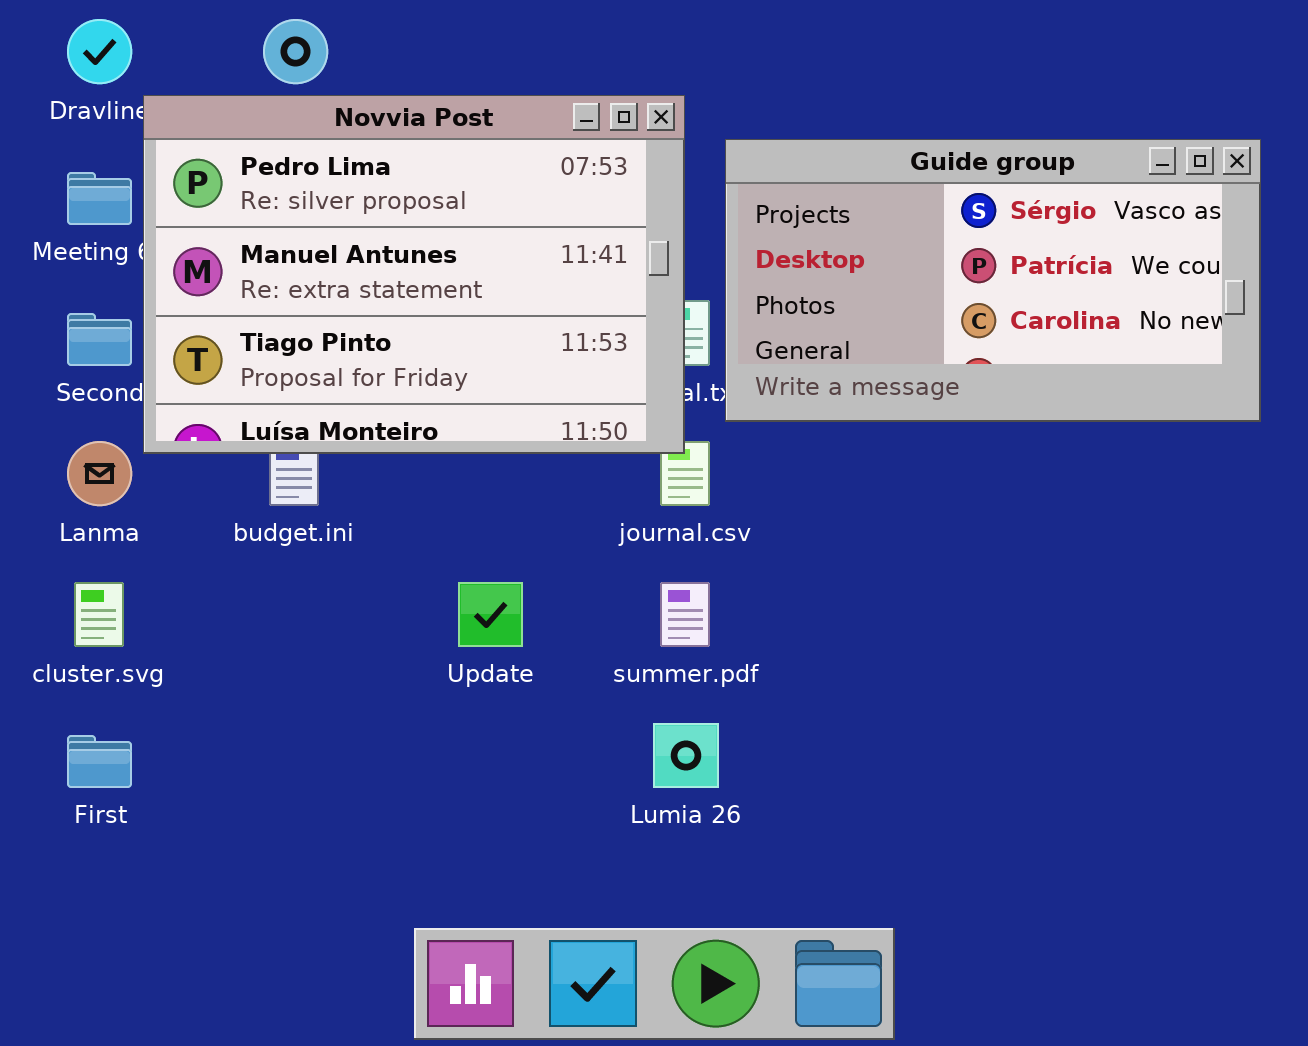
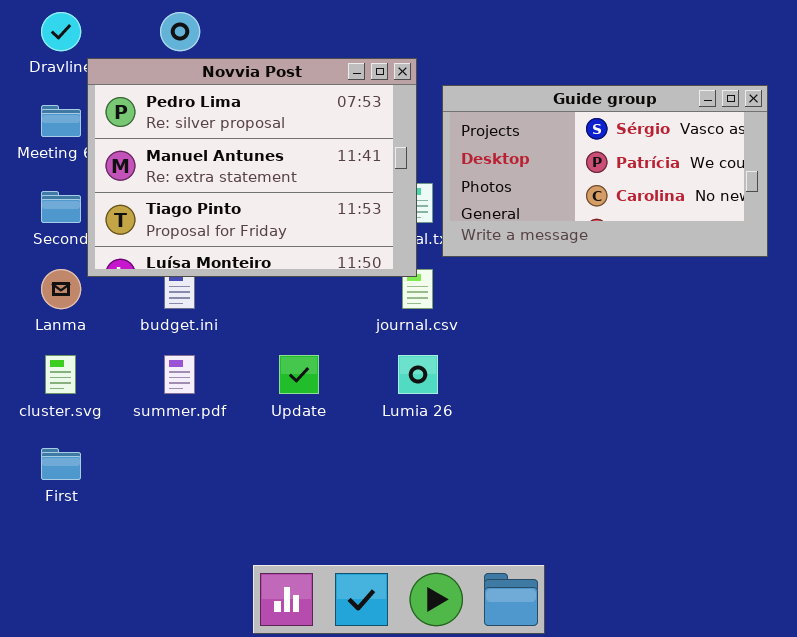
summer.pdf: [660,582,710,647] -> [164,355,195,394], moved
Lumia 26: [653,723,719,788] -> [398,355,438,394], moved

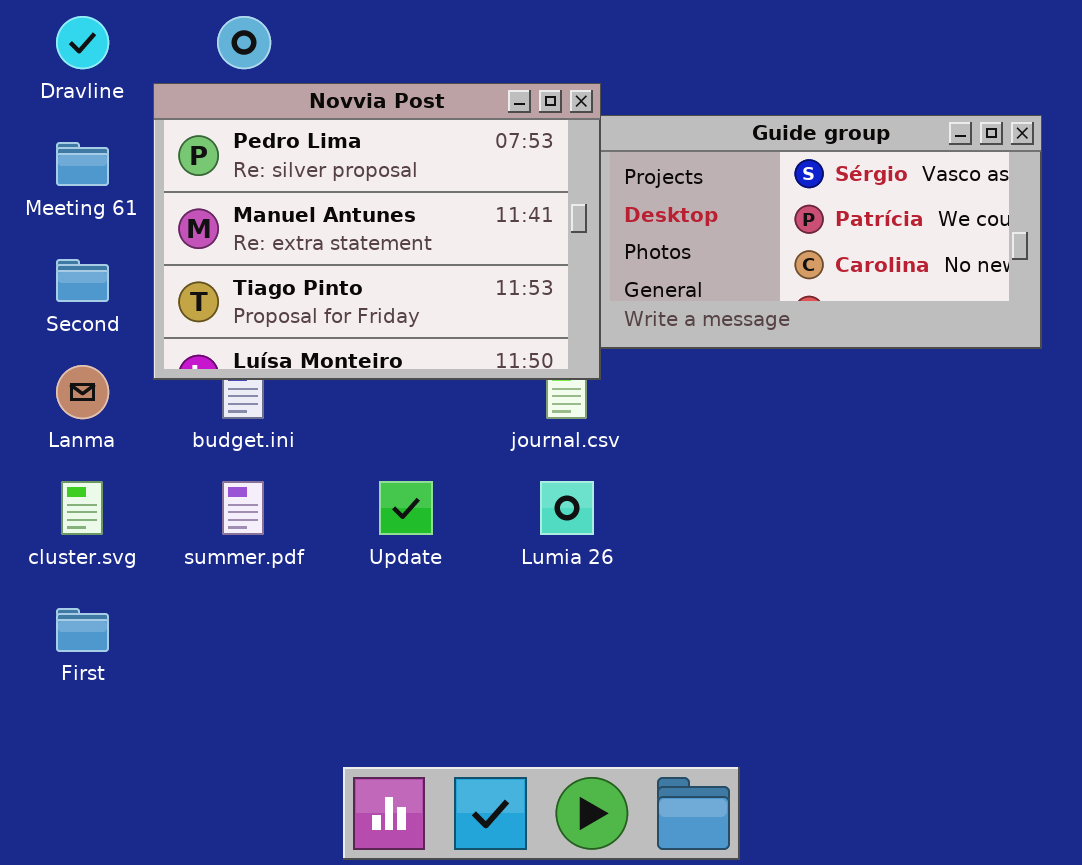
Novvia Post: [87,58,417,277] -> [153,83,601,380], moved

